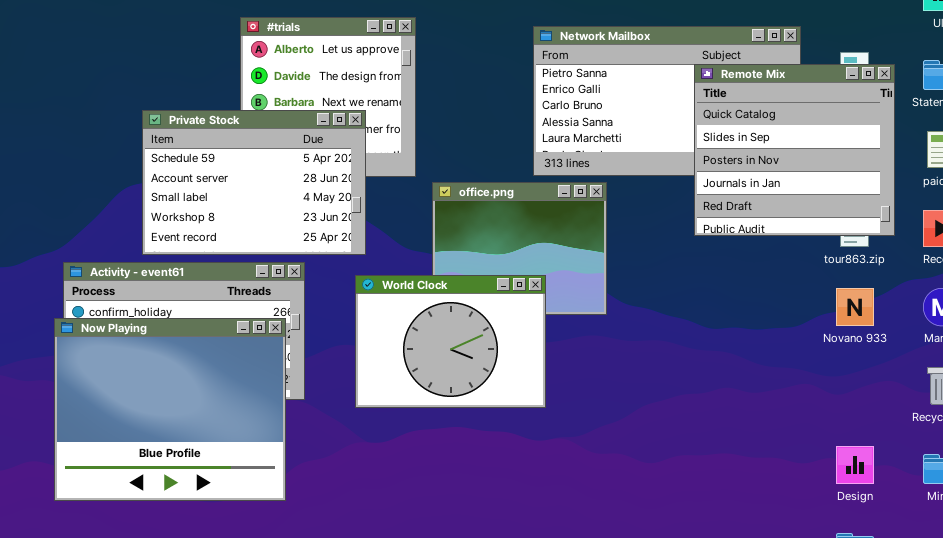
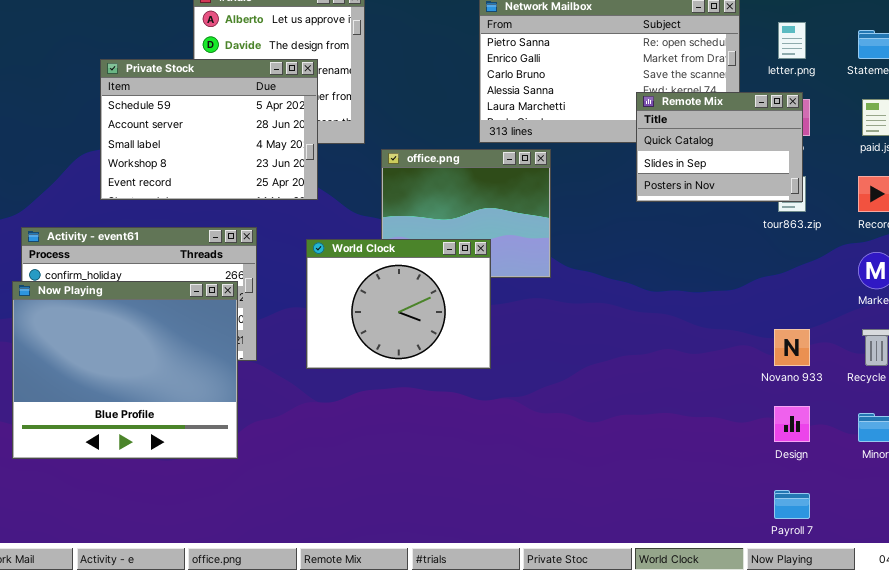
Remote Mix: [694,64,895,236] -> [636,92,803,202], resized
Private Stock: [142,110,366,255] -> [100,59,318,200], moved
Novano 933: [836,288,874,326] -> [774,329,810,366], moved

